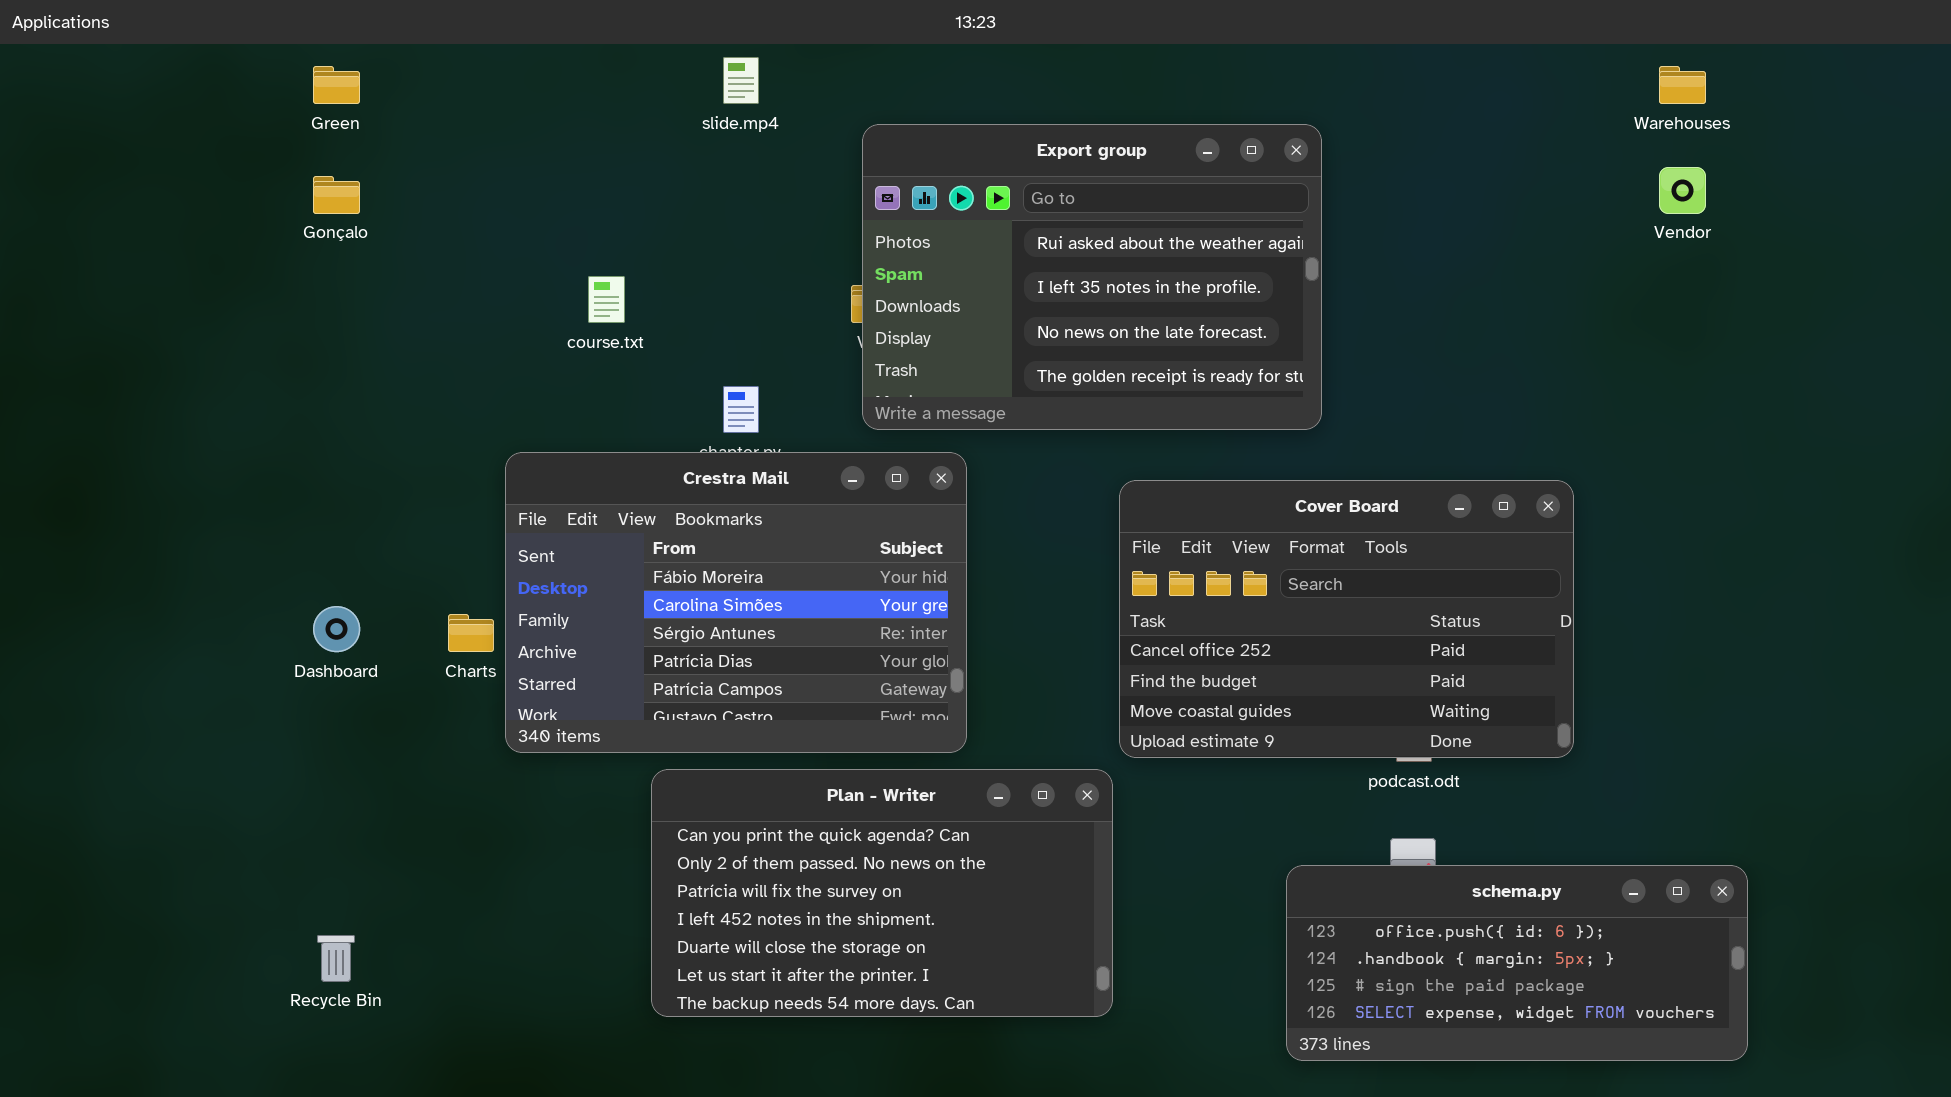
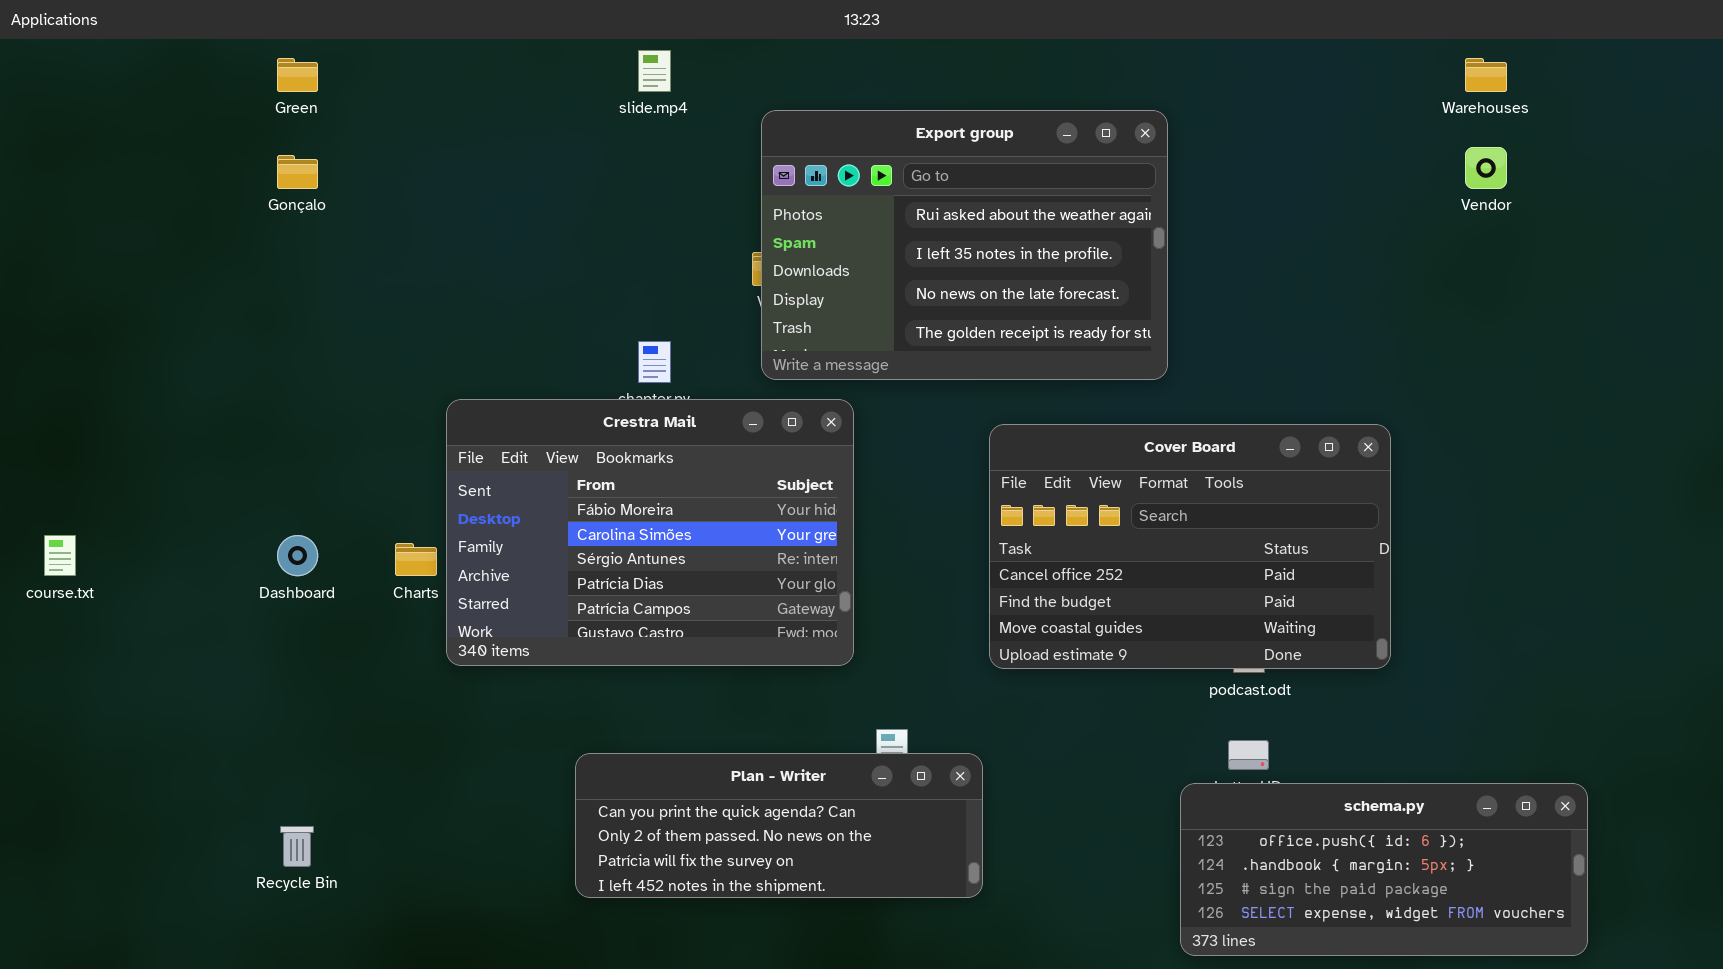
course.txt: [588,276,625,323] -> [44,535,76,576], moved
Plan - Writer: [651,769,1113,1017] -> [575,753,983,898], resized
schema.py: [1286,865,1748,1061] -> [1180,783,1588,956], moved

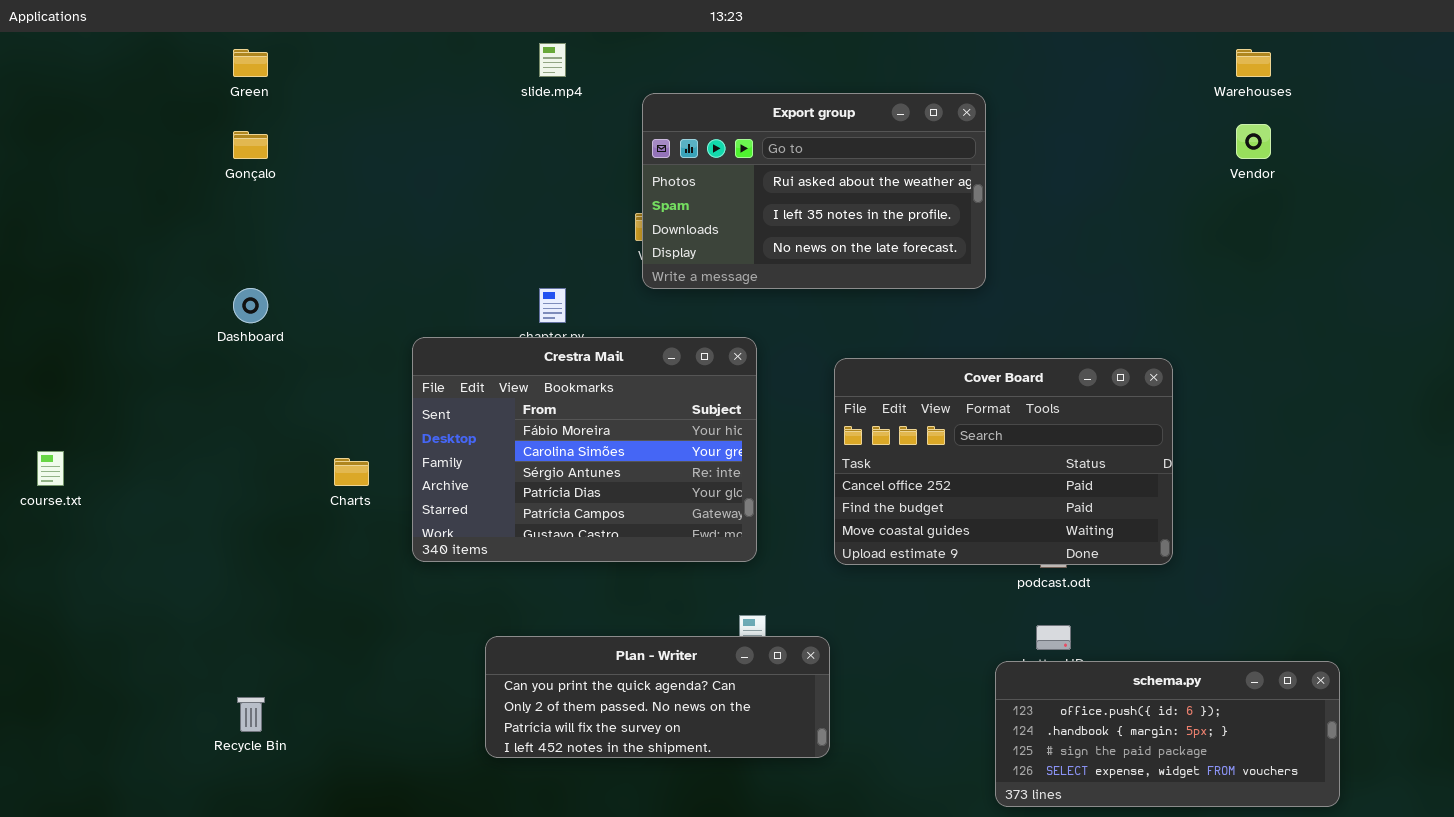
Export group: [761,110,1168,380] -> [642,93,986,289], resized
Crestra Mail: [446,399,854,666] -> [412,337,757,562], moved
Dashboard: [277,535,318,576] -> [233,288,268,323], moved

